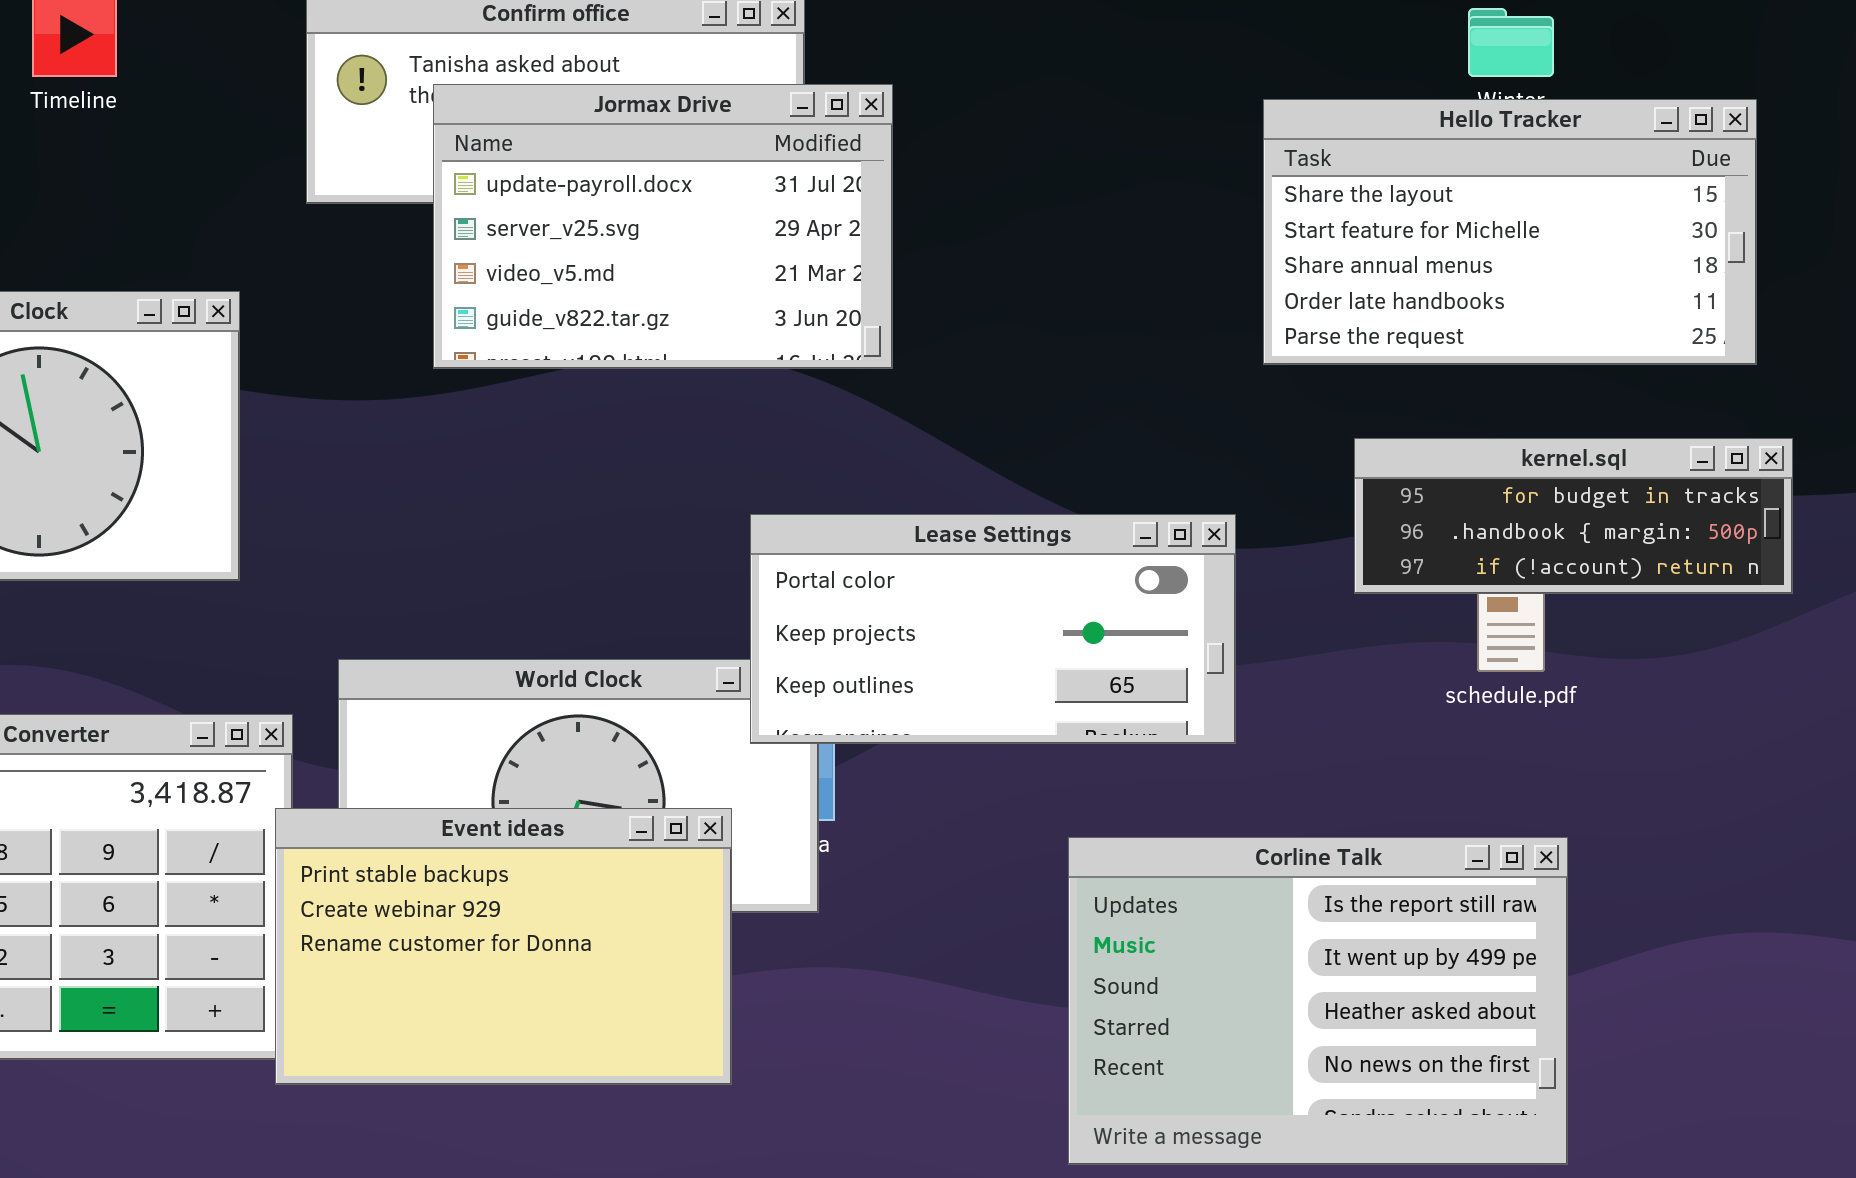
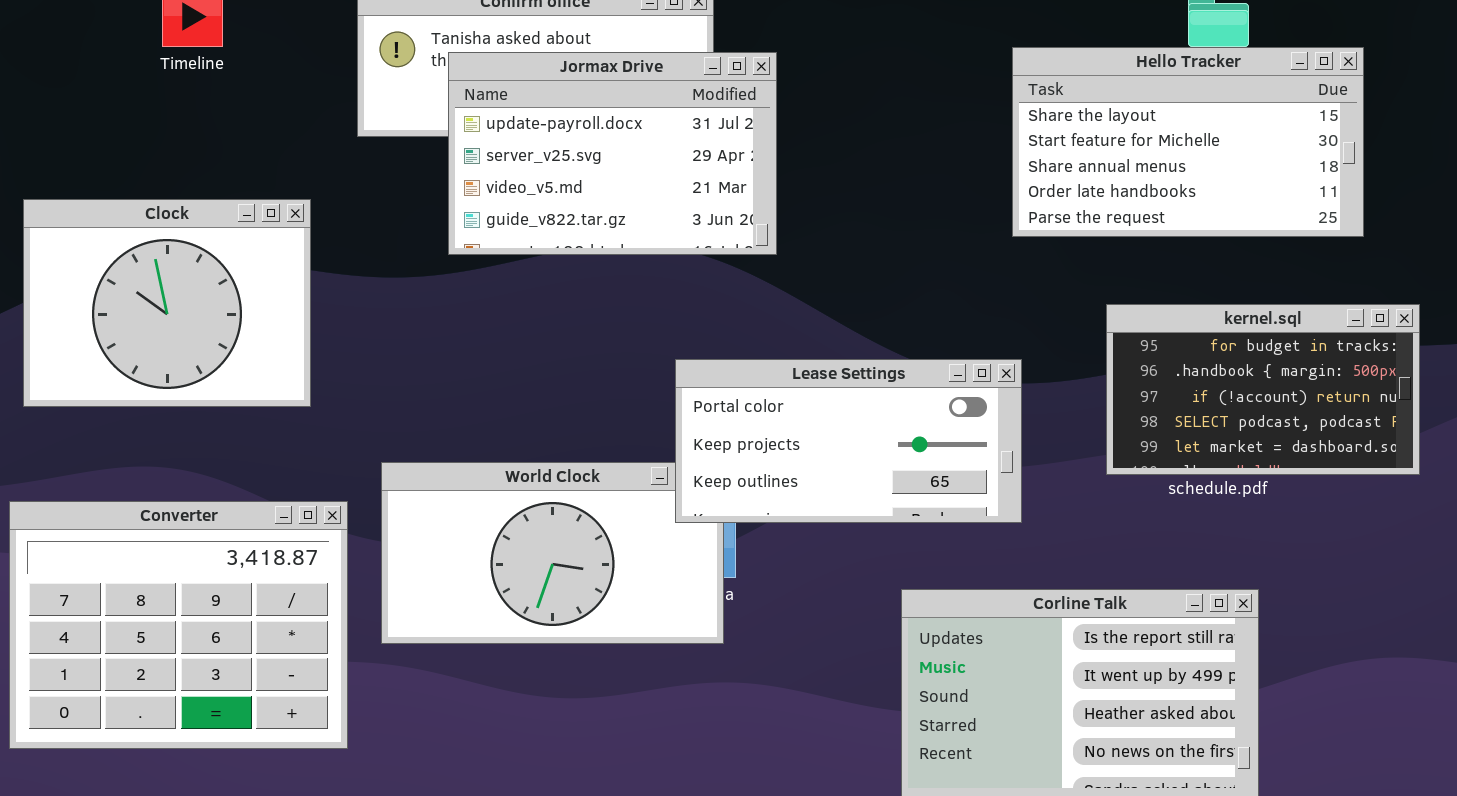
Hello Tracker: [1263,99,1757,365] -> [1012,47,1364,237], moved
kernel.sql: [1354,438,1793,594] -> [1106,304,1420,475], resized
Event ideas: [275,808,732,1085] -> none, closed

